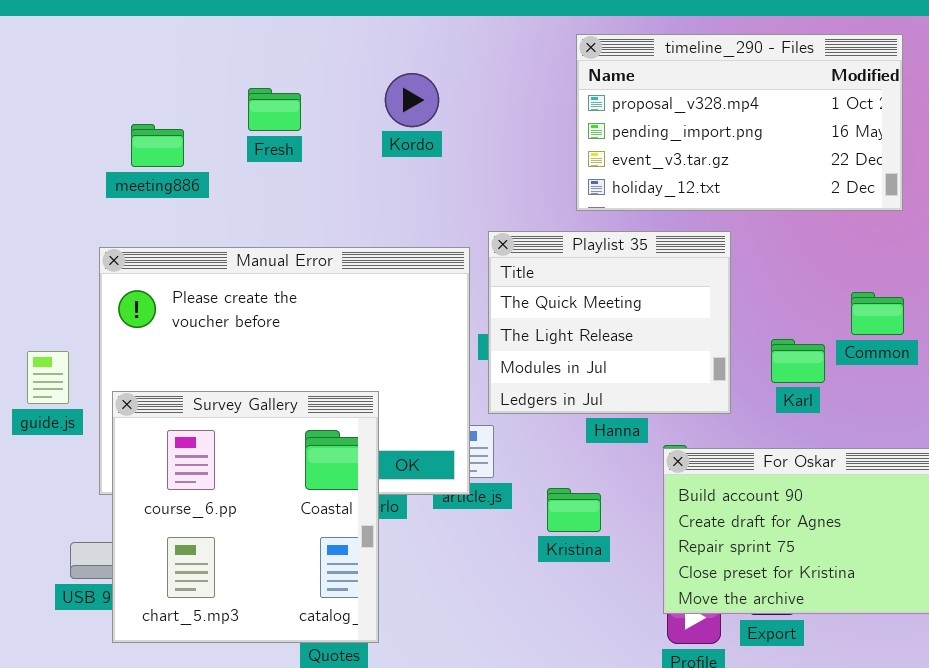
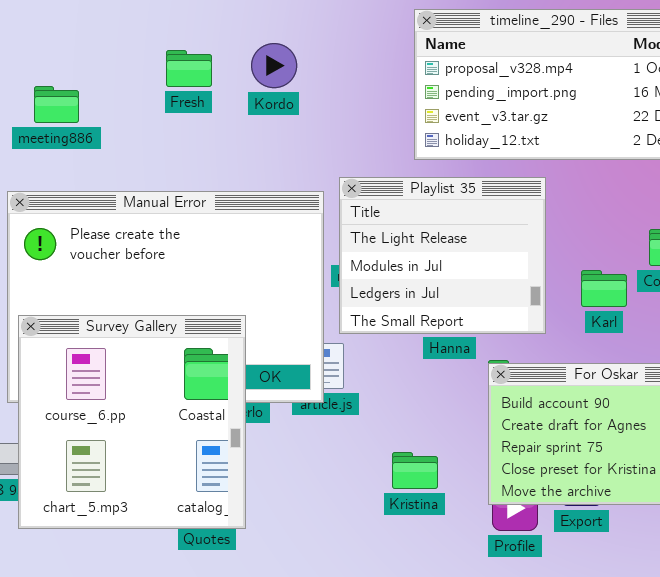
Fresh: [248,88,301,131] -> [166,50,212,87], moved
Playlist 35: [488,231,731,414] -> [339,177,546,334], scrolled down 1 row
Kristina: [547,488,601,532] -> [392,452,438,489], moved

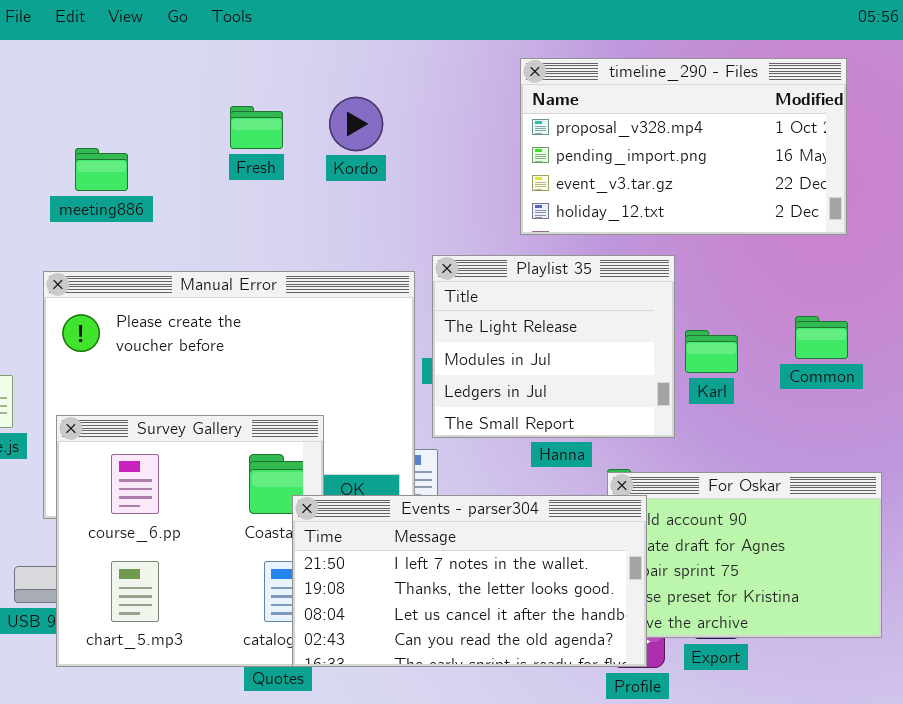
Karl: [581,270,627,307] -> [685,330,738,373], moved
Events - parser304: none -> [292,495,647,667], opened

